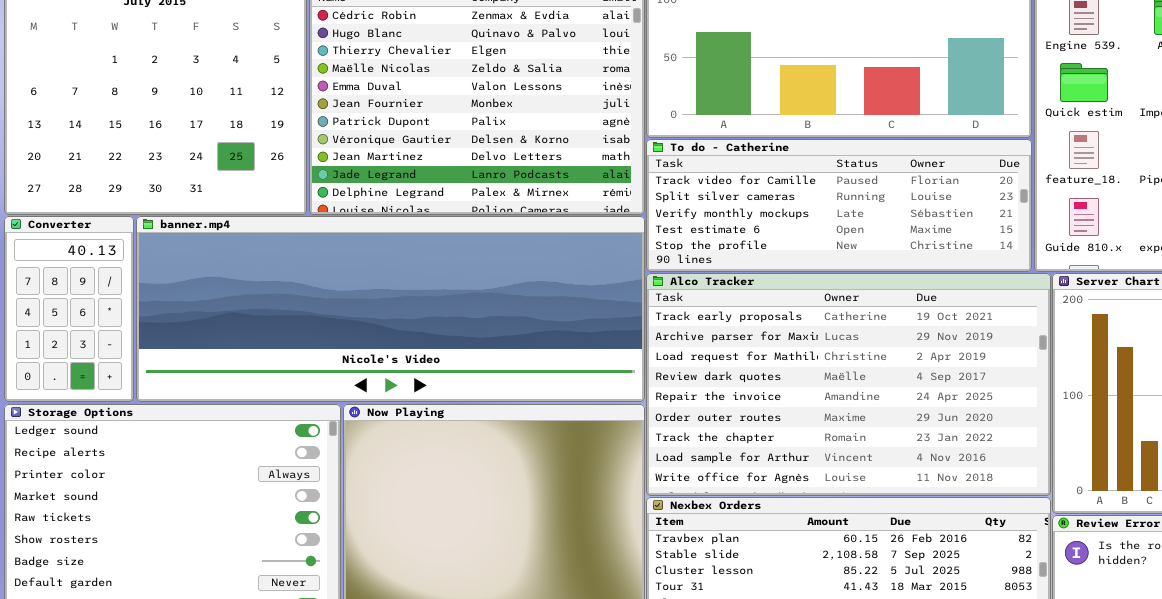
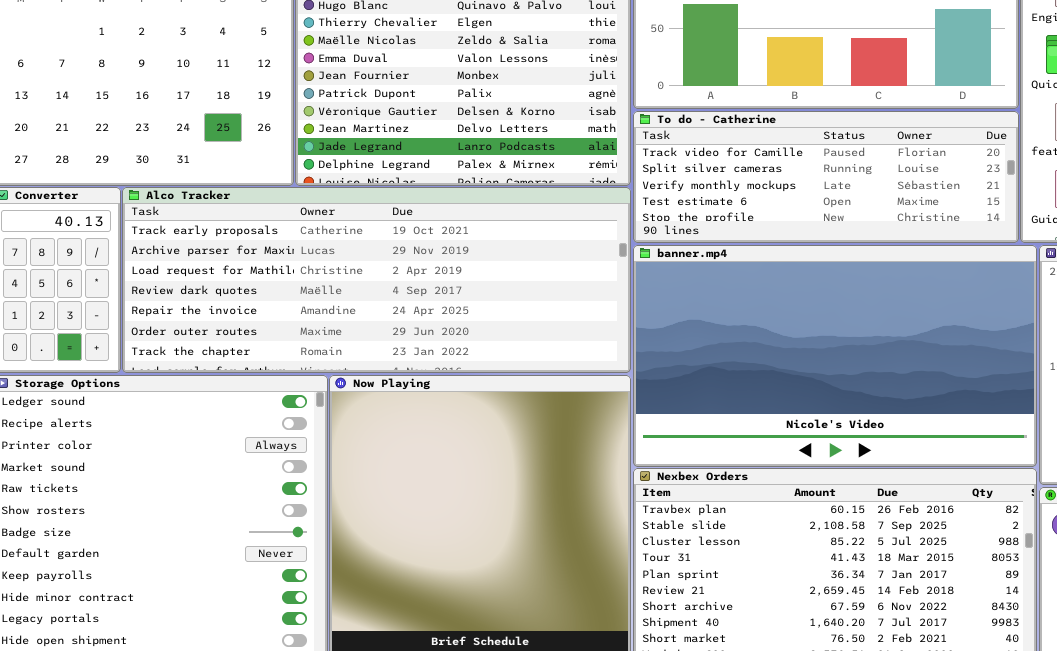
banner.mp4: [136,216,645,402] -> [633,245,1037,467], moved, resized
Alco Tracker: [646,273,1051,496] -> [122,187,631,373], moved, resized

